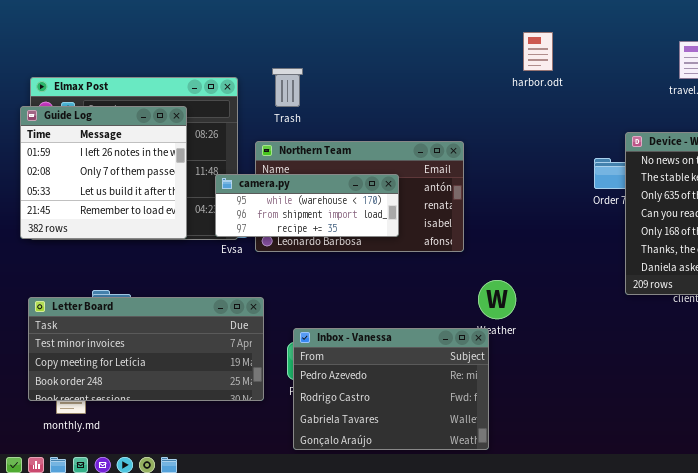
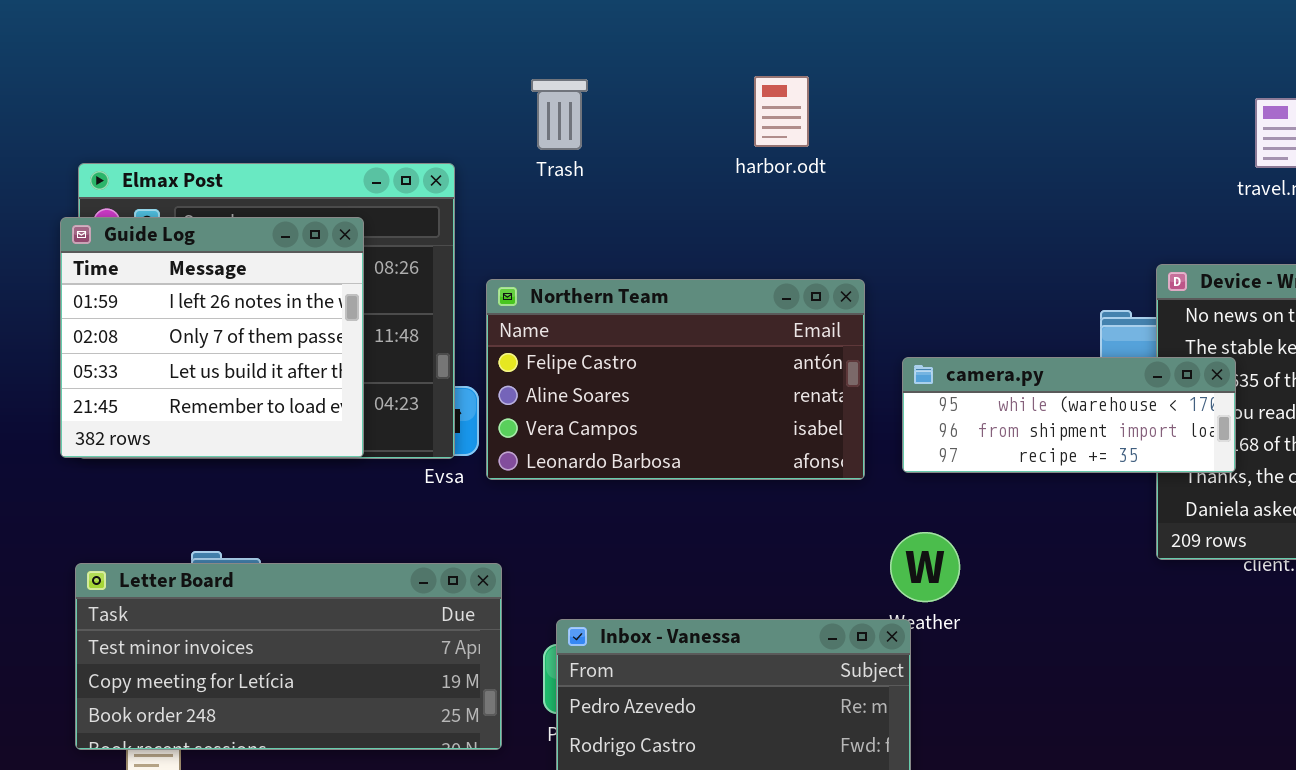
harbor.odt: [523,32,553,71] -> [754,76,809,147], moved
Trash: [272,68,303,107] -> [531,79,588,150], moved
camera.py: [215,174,399,237] -> [902,357,1236,473], moved

